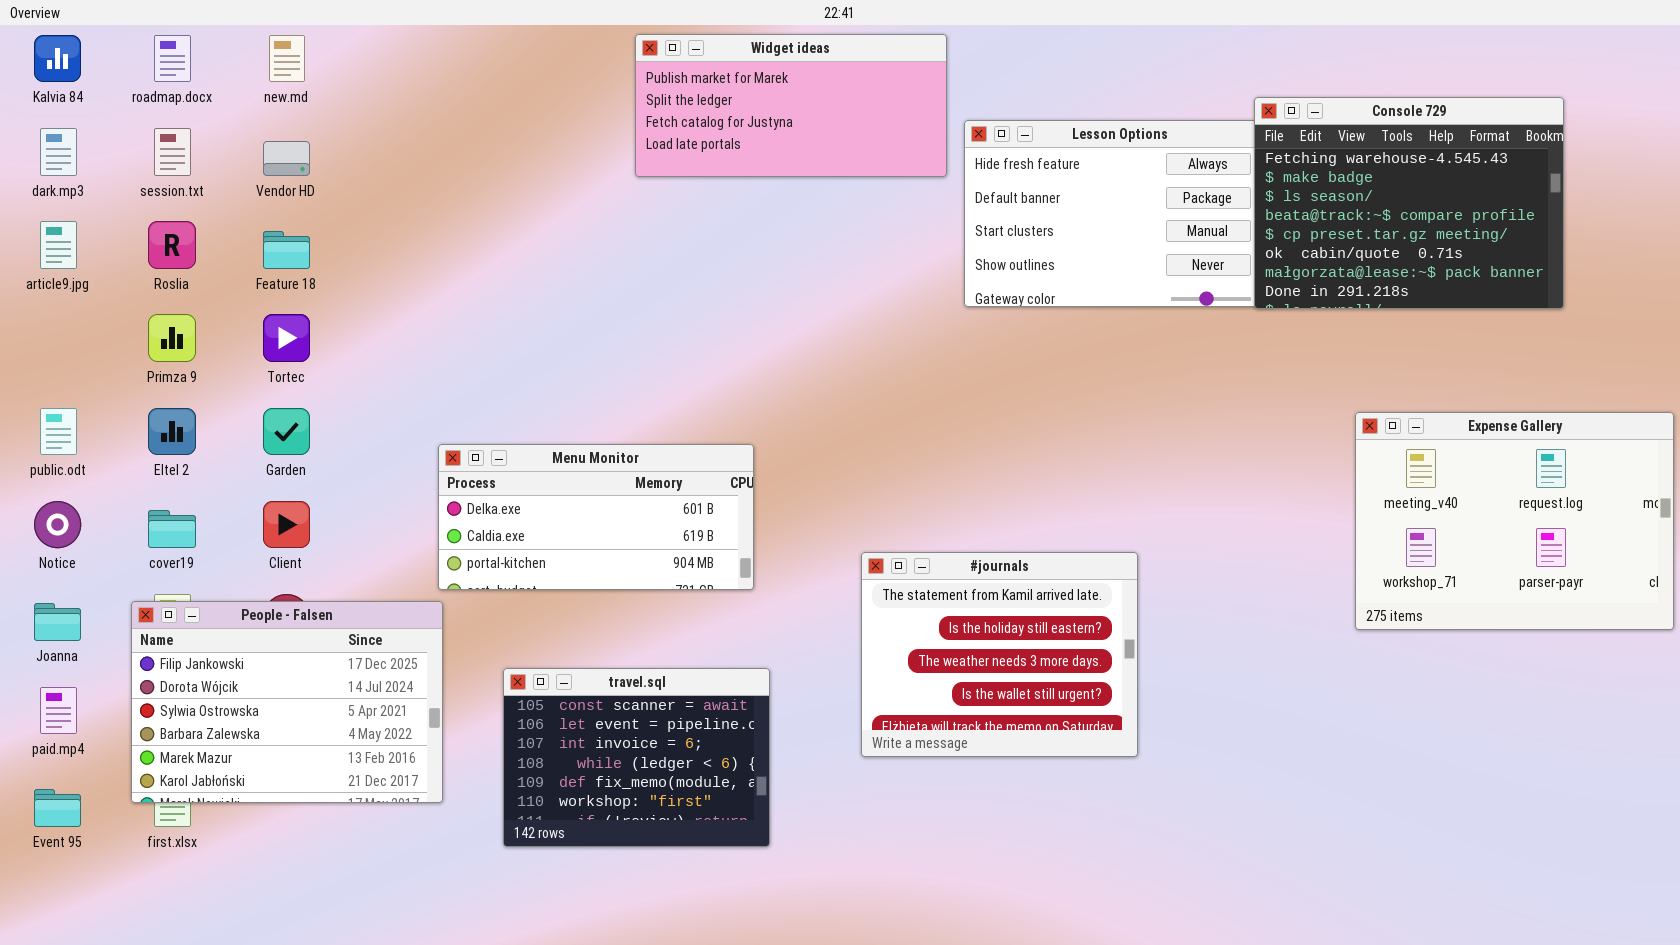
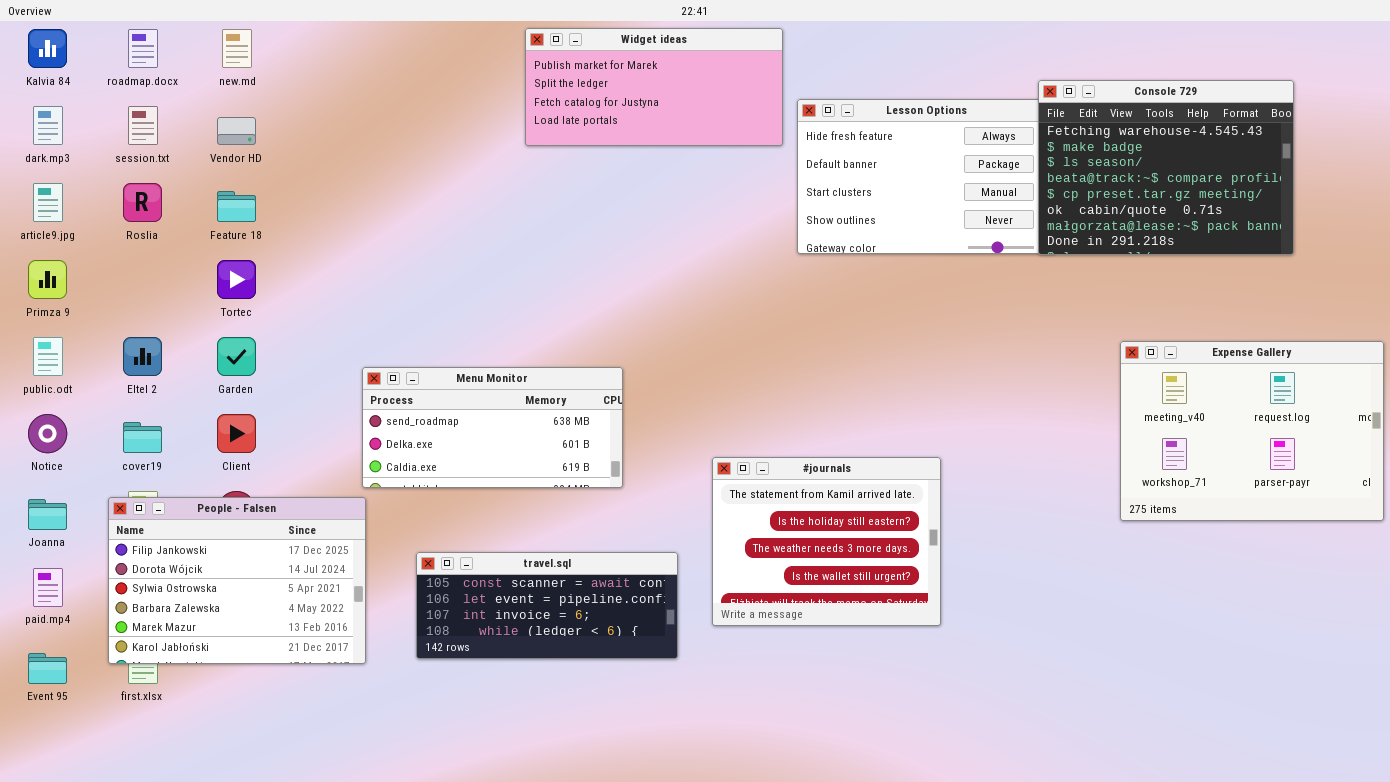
Primza 9: [148,314,196,362] -> [28,260,67,299], moved
Menu Monitor: [438,444,754,590] -> [362,367,623,488], scrolled up 1 row
travel.sql: [503,668,770,847] -> [416,552,678,659], resized

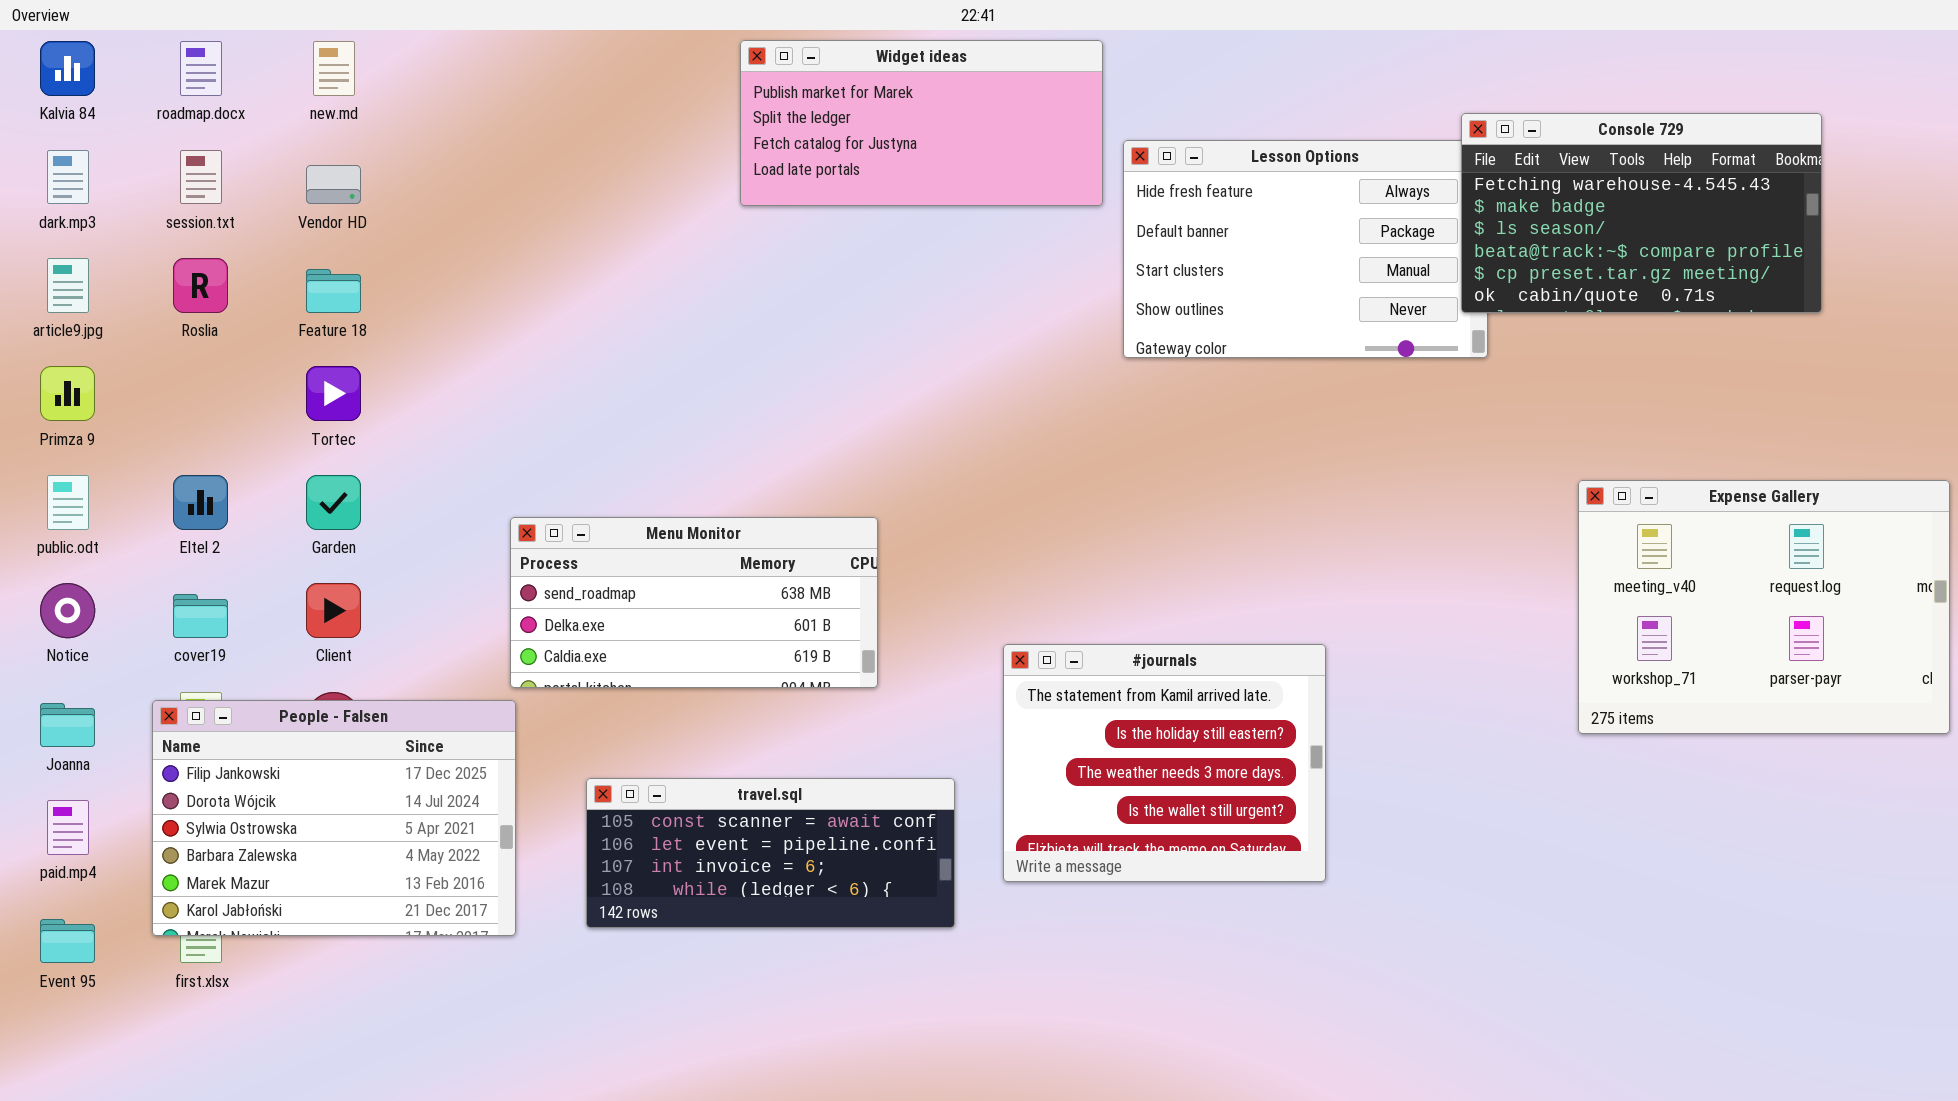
Console 729: [1038,80,1294,255] -> [1461,113,1822,313], resized

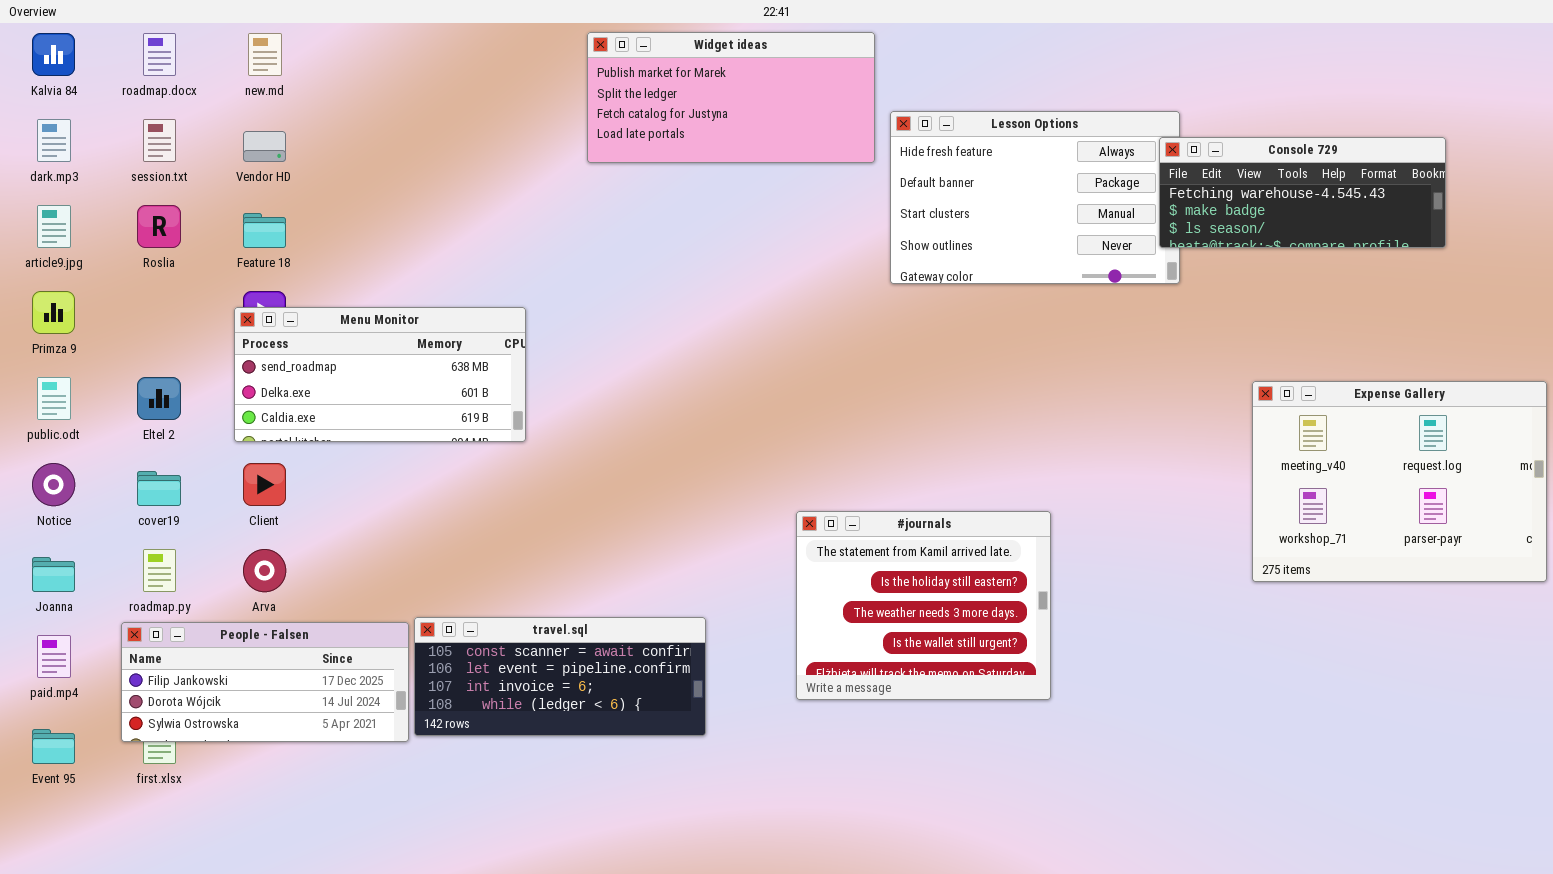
Console 729: [1461,113,1822,313] -> [1159,137,1446,248], resized
Menu Monitor: [510,517,878,688] -> [234,307,526,442], moved
People - Falsen: [152,700,516,936] -> [121,622,409,742], resized
travel.sql: [586,778,955,928] -> [414,617,706,736], moved

